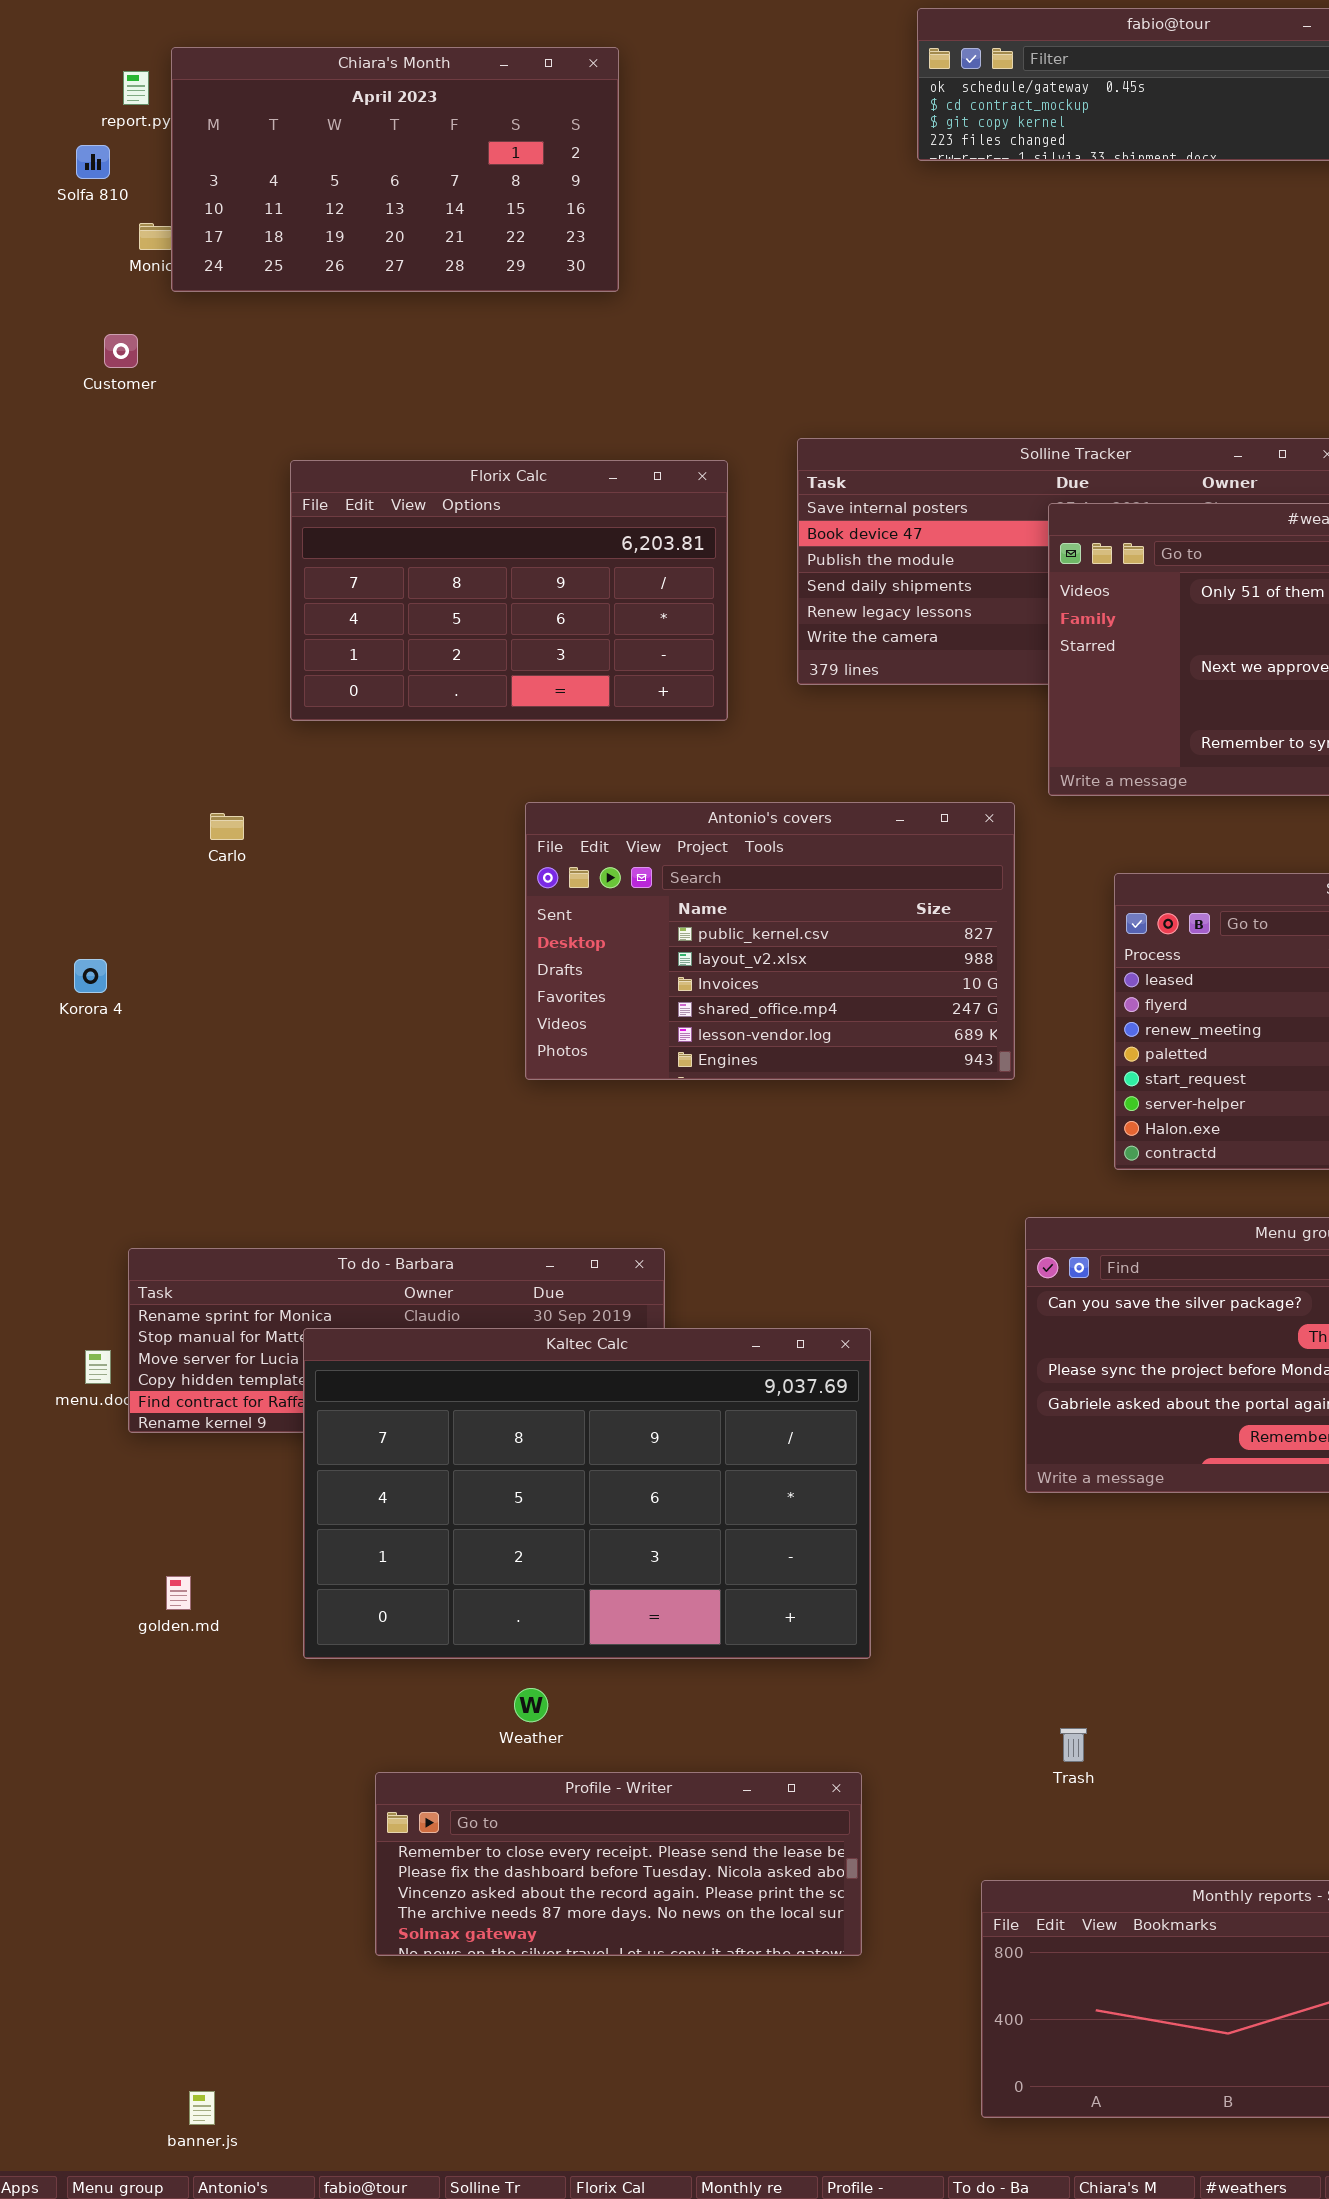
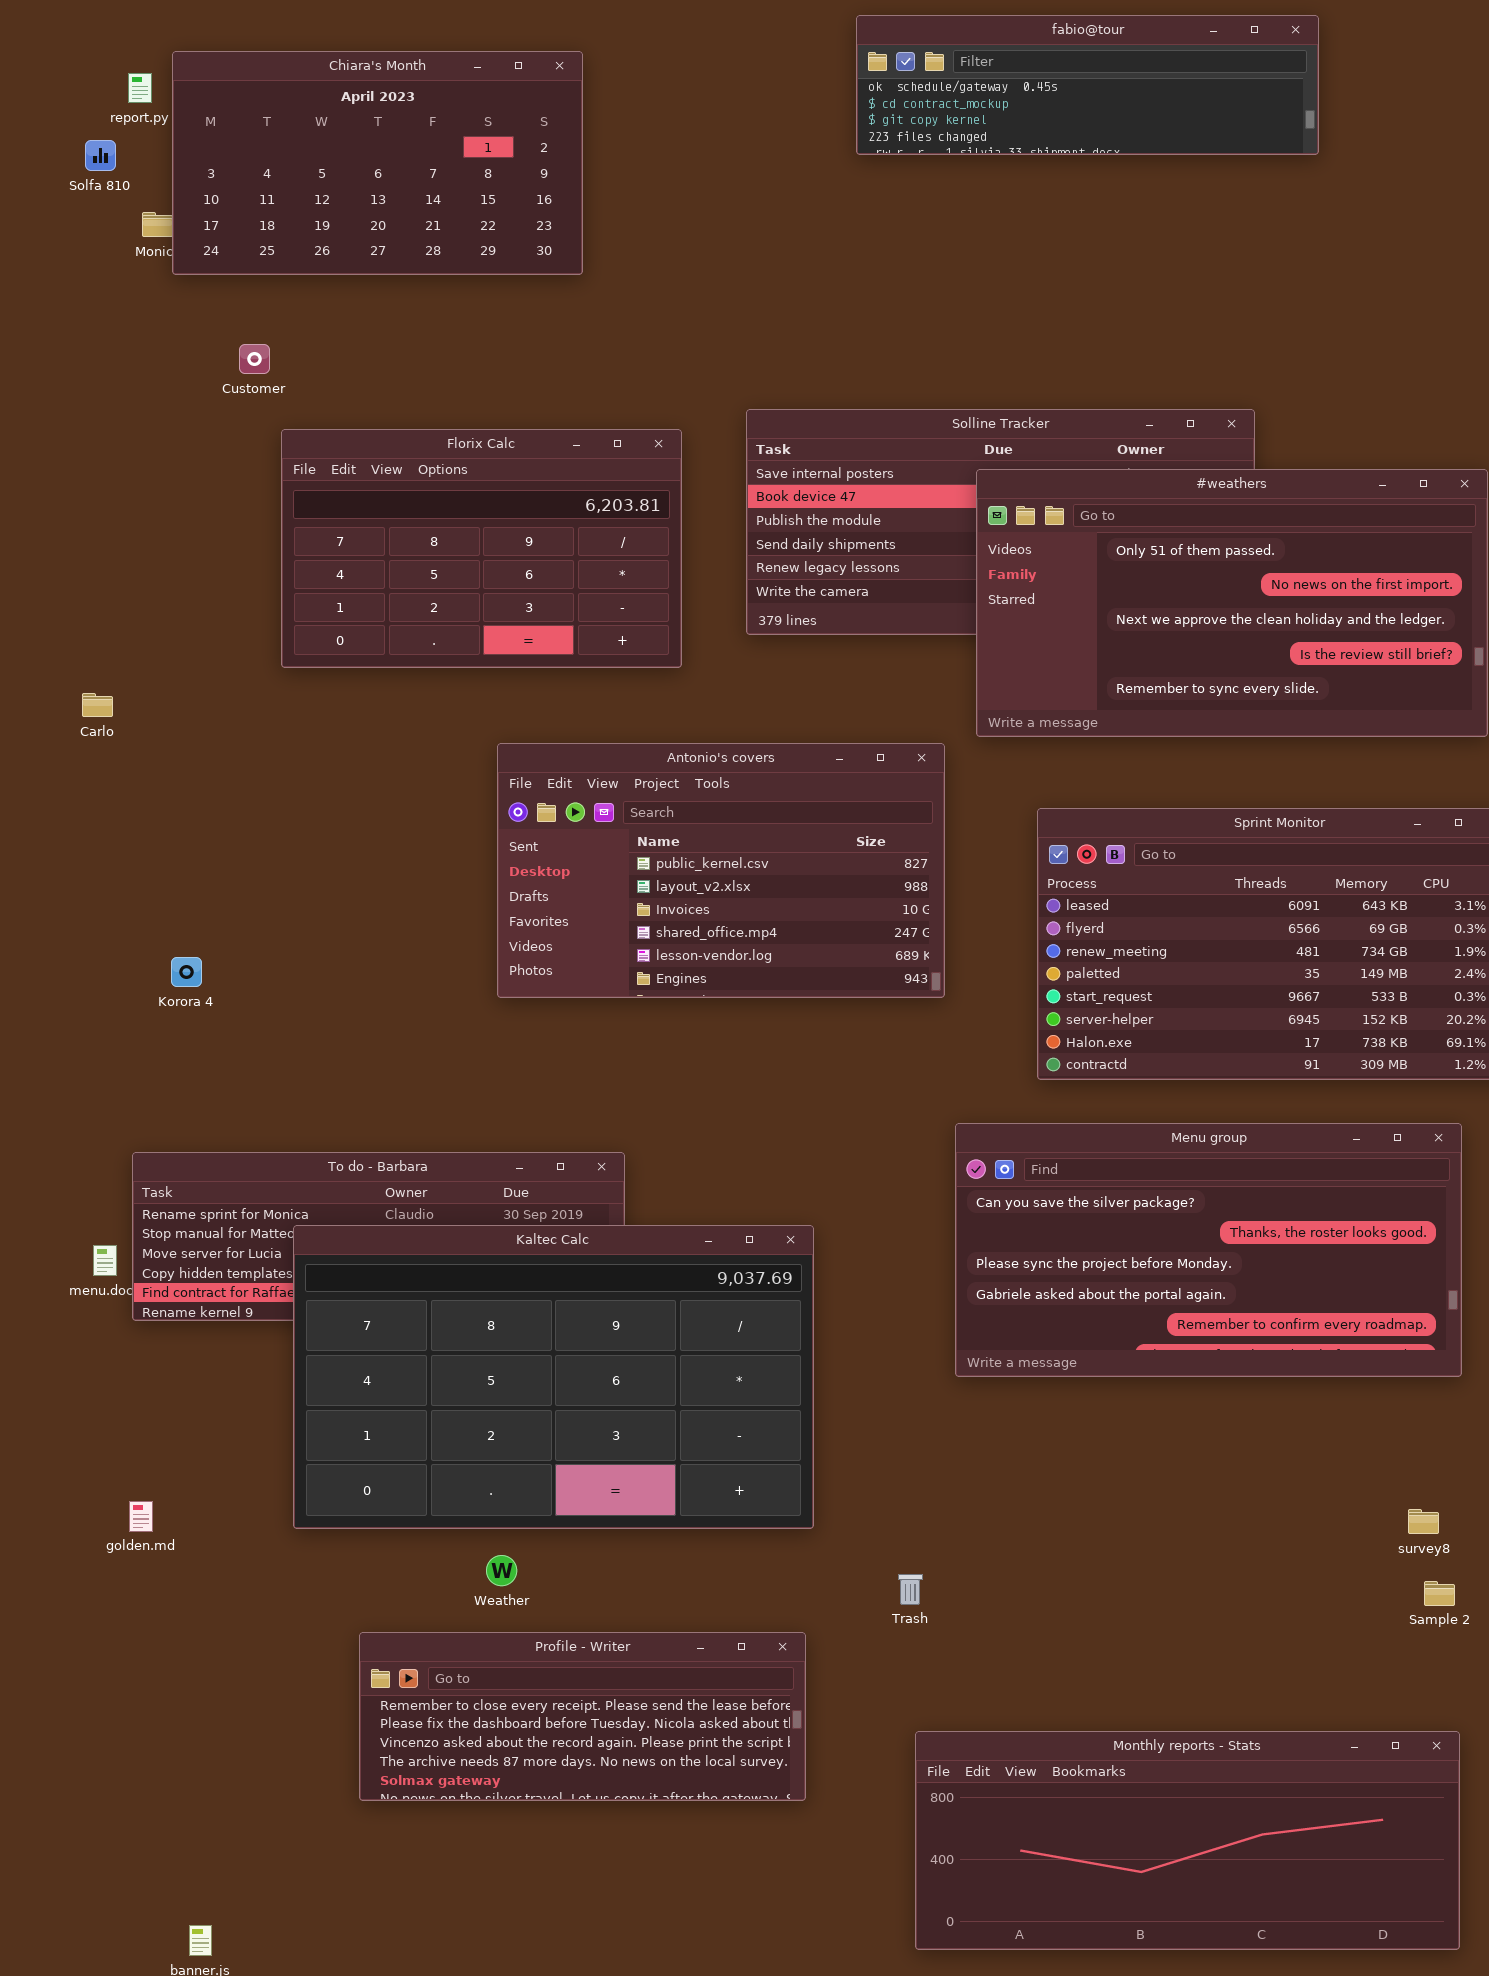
Customer: [104,334,138,368] -> [239,344,270,374], moved
Carlo: [210,813,244,840] -> [82,693,113,717], moved
Korora 4: [74,959,107,993] -> [171,957,202,987], moved
golden.md: [166,1576,191,1610] -> [129,1501,153,1532], moved
Trash: [1060,1728,1087,1762] -> [898,1574,923,1605], moved

